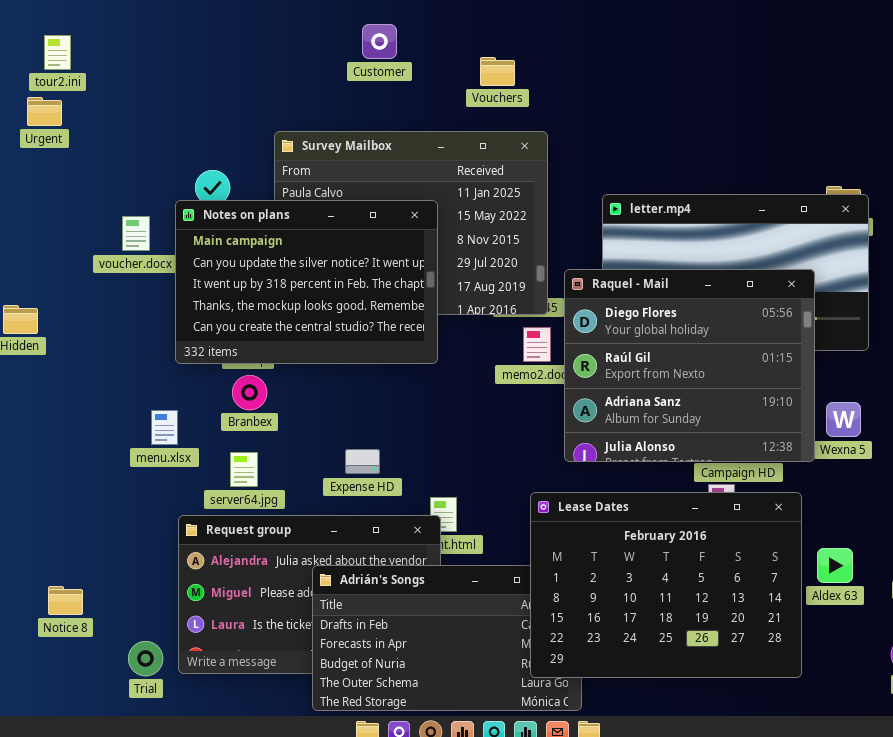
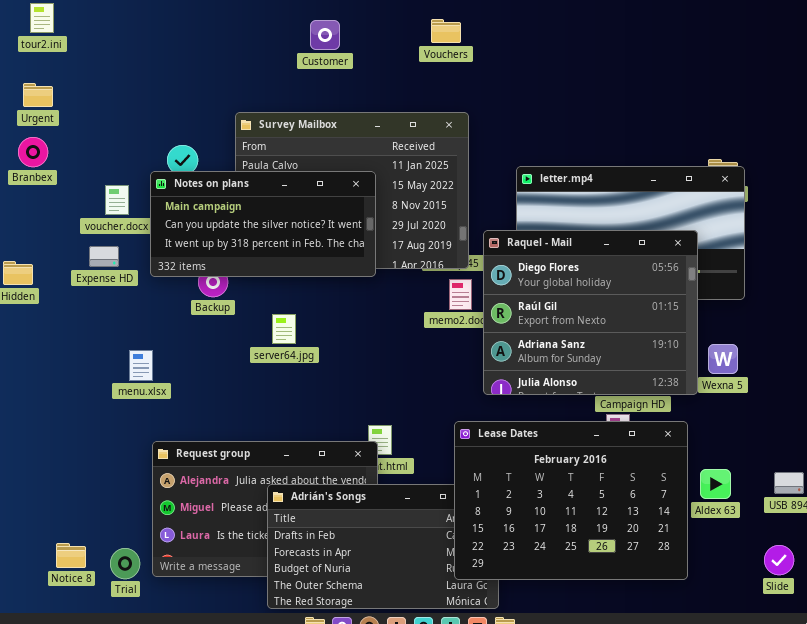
tour2.ini: [44,35,71,70] -> [30,3,54,33], moved
Vouchers: [480,57,515,86] -> [431,19,461,43], moved
Notes on plans: [175,200,438,364] -> [150,171,376,277], resized
Branbex: [232,375,267,410] -> [18,137,48,167], moved
Expense HD: [345,449,380,474] -> [89,246,119,267], moved
server64.jpg: [230,452,258,487] -> [272,314,296,344], moved
Notice 8: [48,586,83,615] -> [56,543,86,568], moved

